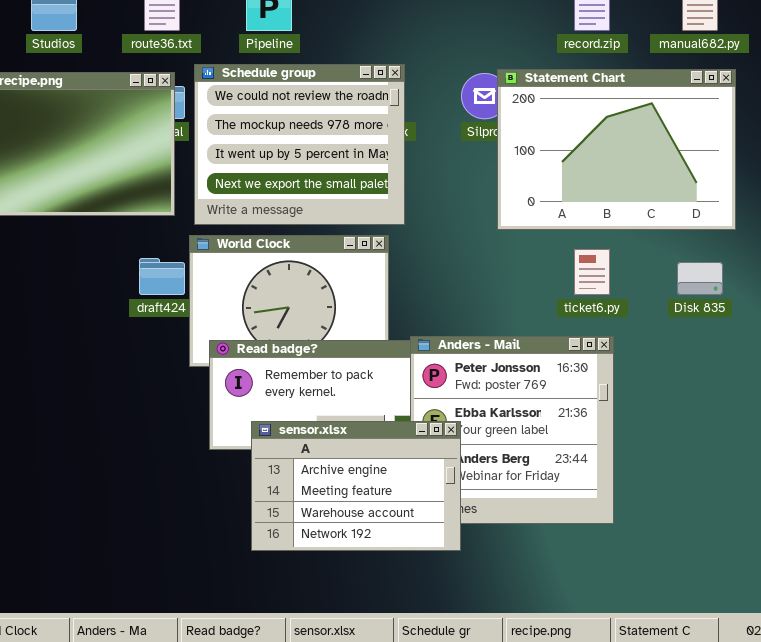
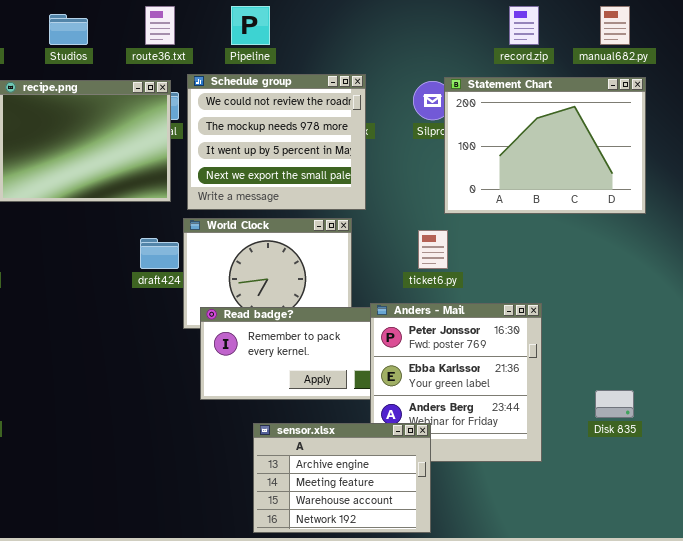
ticket6.py: [574,249,610,295] -> [418,230,448,269], moved
Disk 835: [677,262,723,295] -> [595,390,634,418], moved
sensor.xlsx: [251,421,461,551] -> [253,423,431,533], moved

